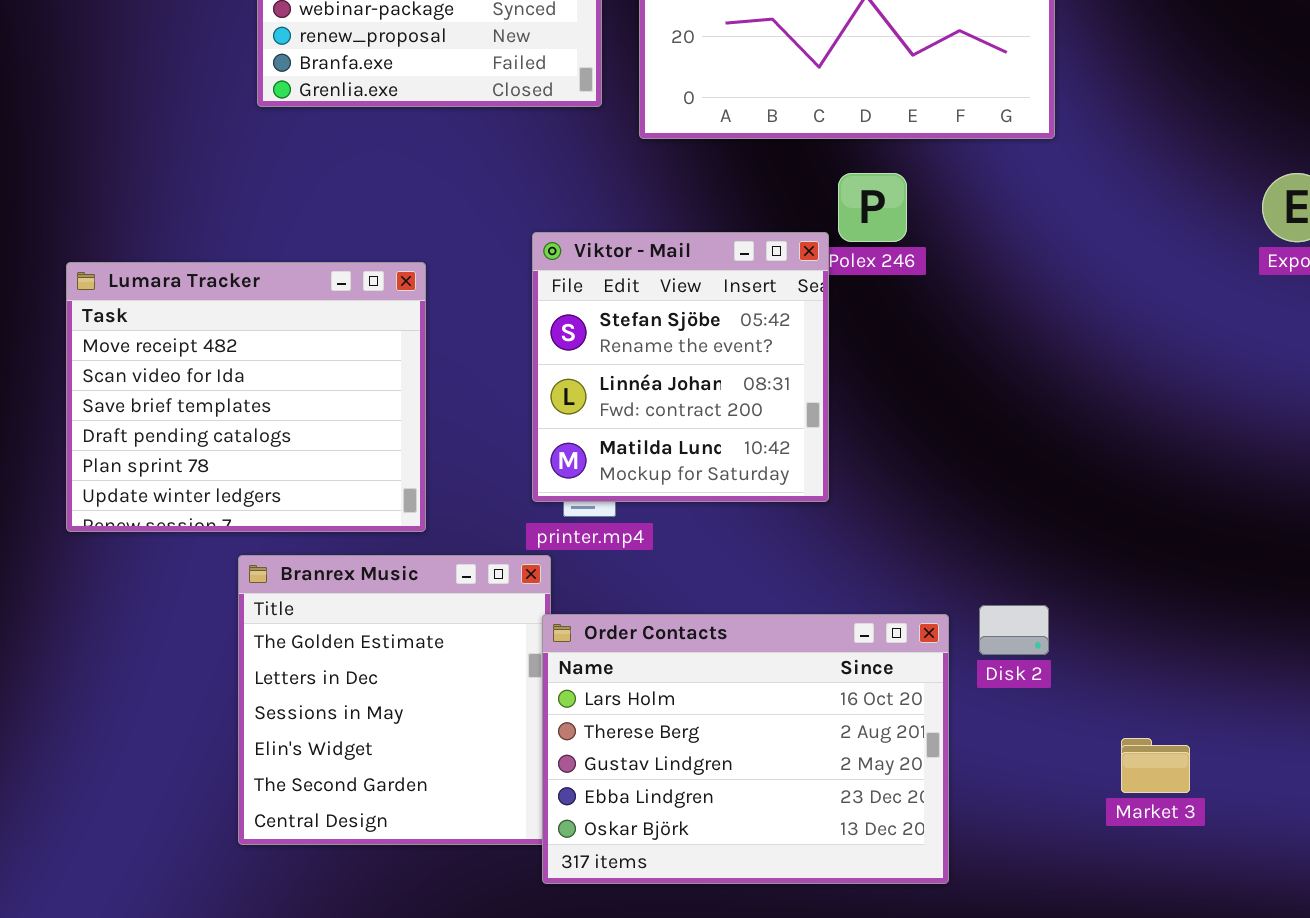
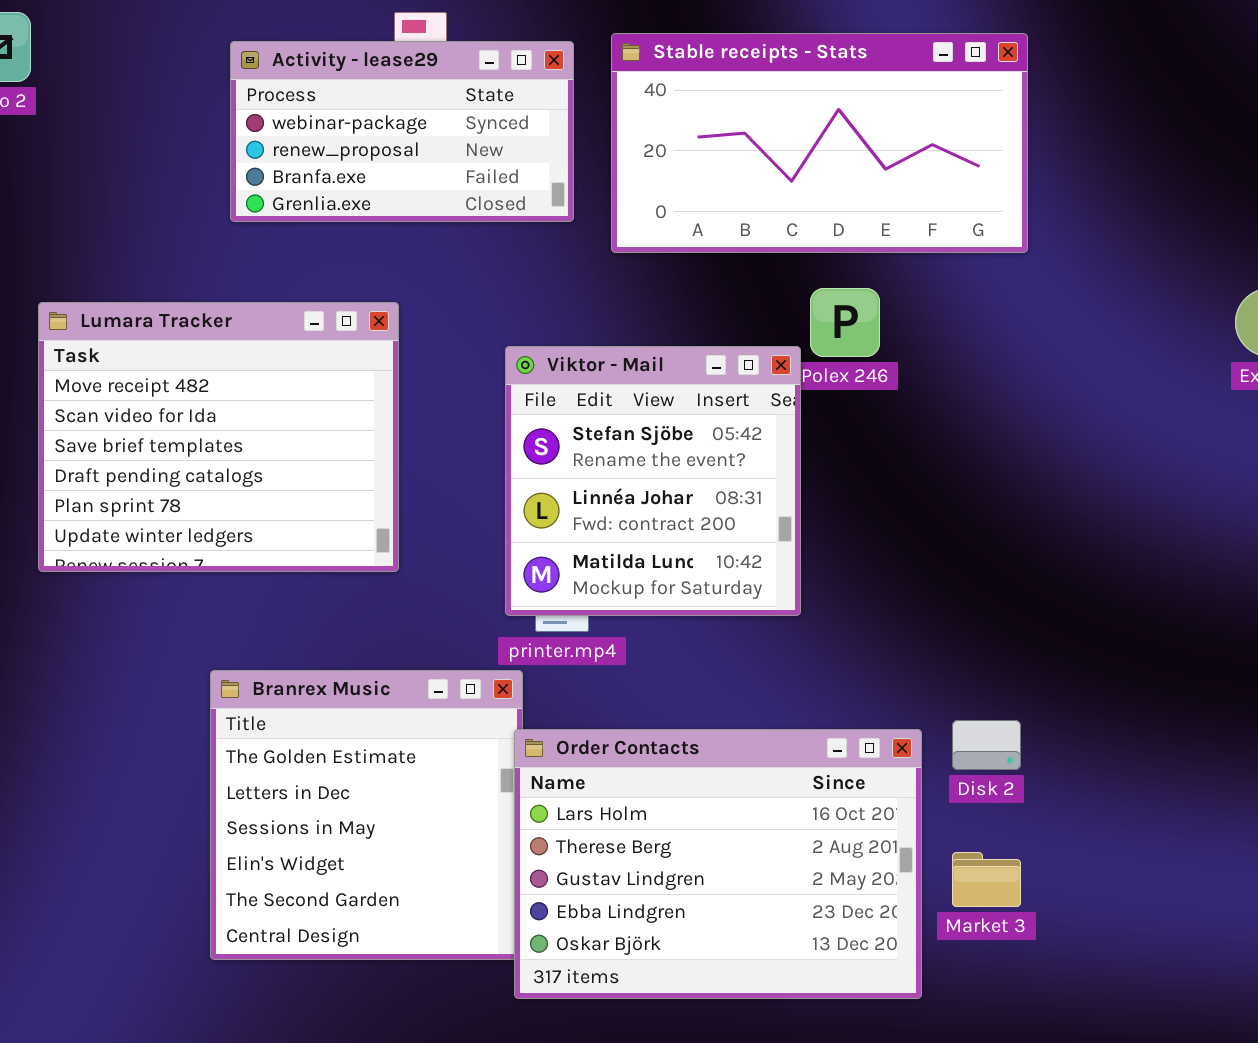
Lumara Tracker: [66,262,426,532] -> [38,302,399,572], moved
Market 3: [1121,738,1190,793] -> [952,852,1021,907], moved

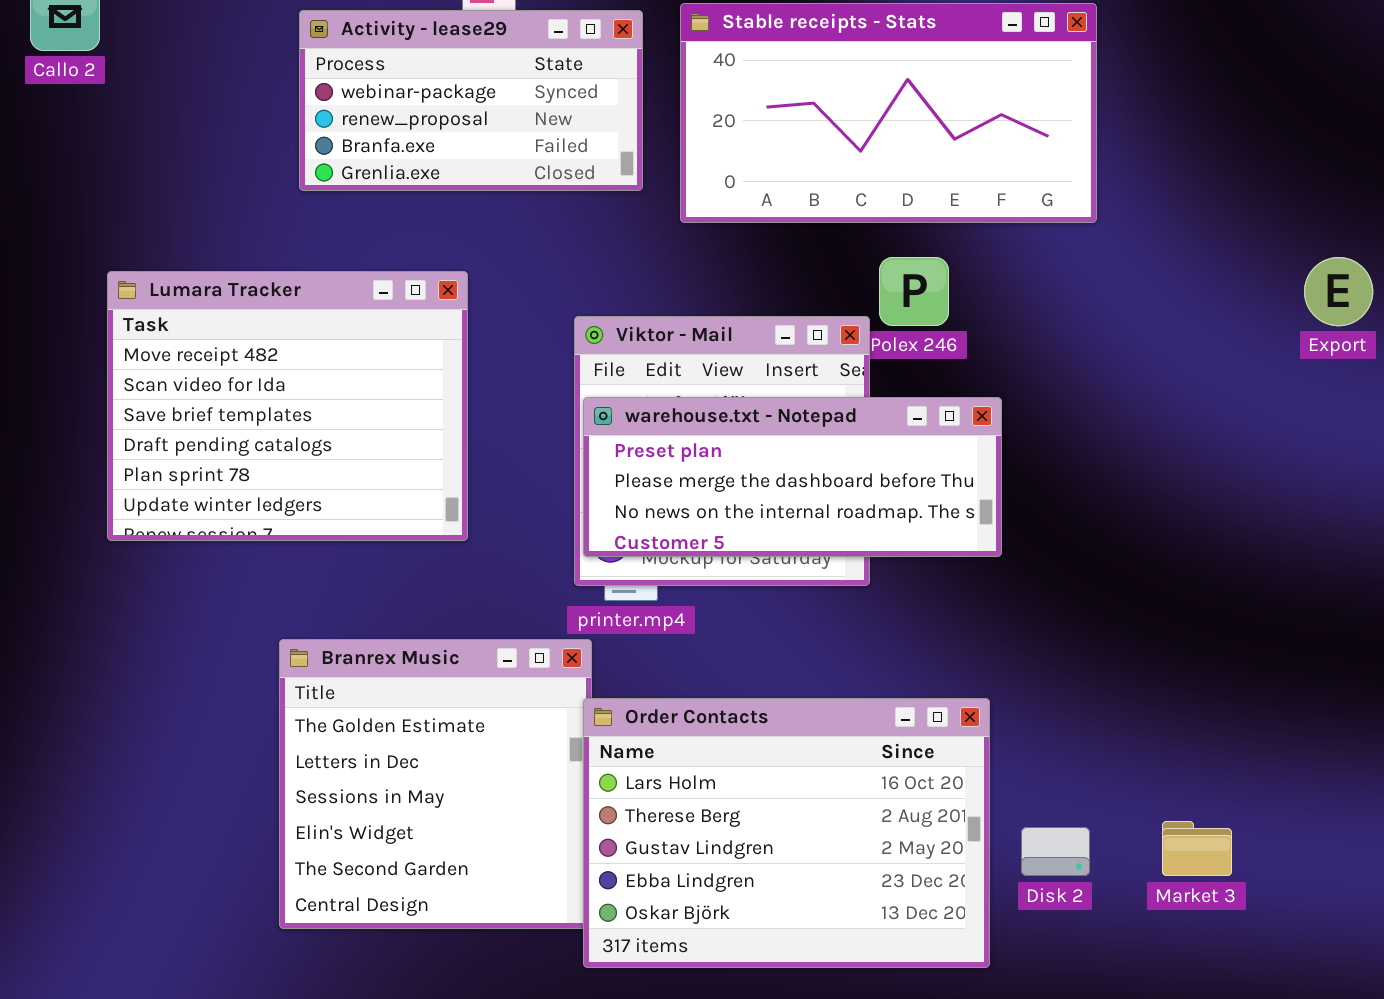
warehouse.txt - Notepad: none -> [583,397,1002,557], opened
Disk 2: [952,720,1021,770] -> [1021,827,1090,876], moved
Market 3: [952,852,1021,907] -> [1162,821,1232,876], moved

